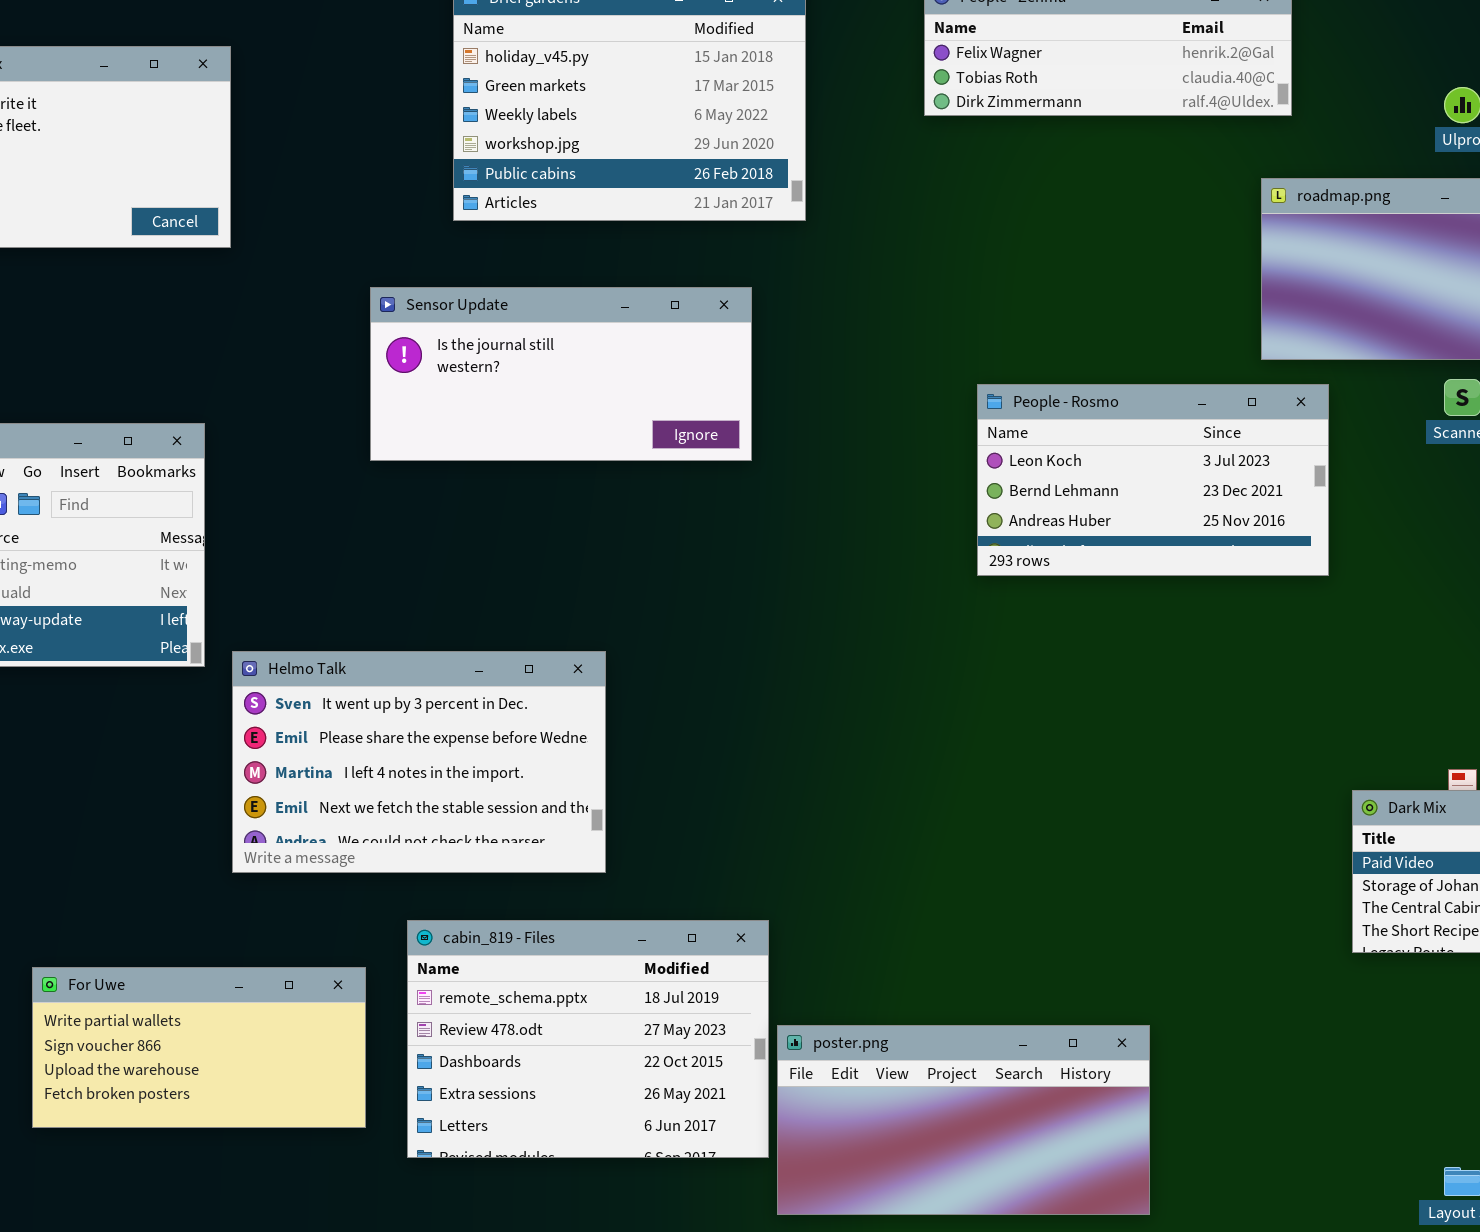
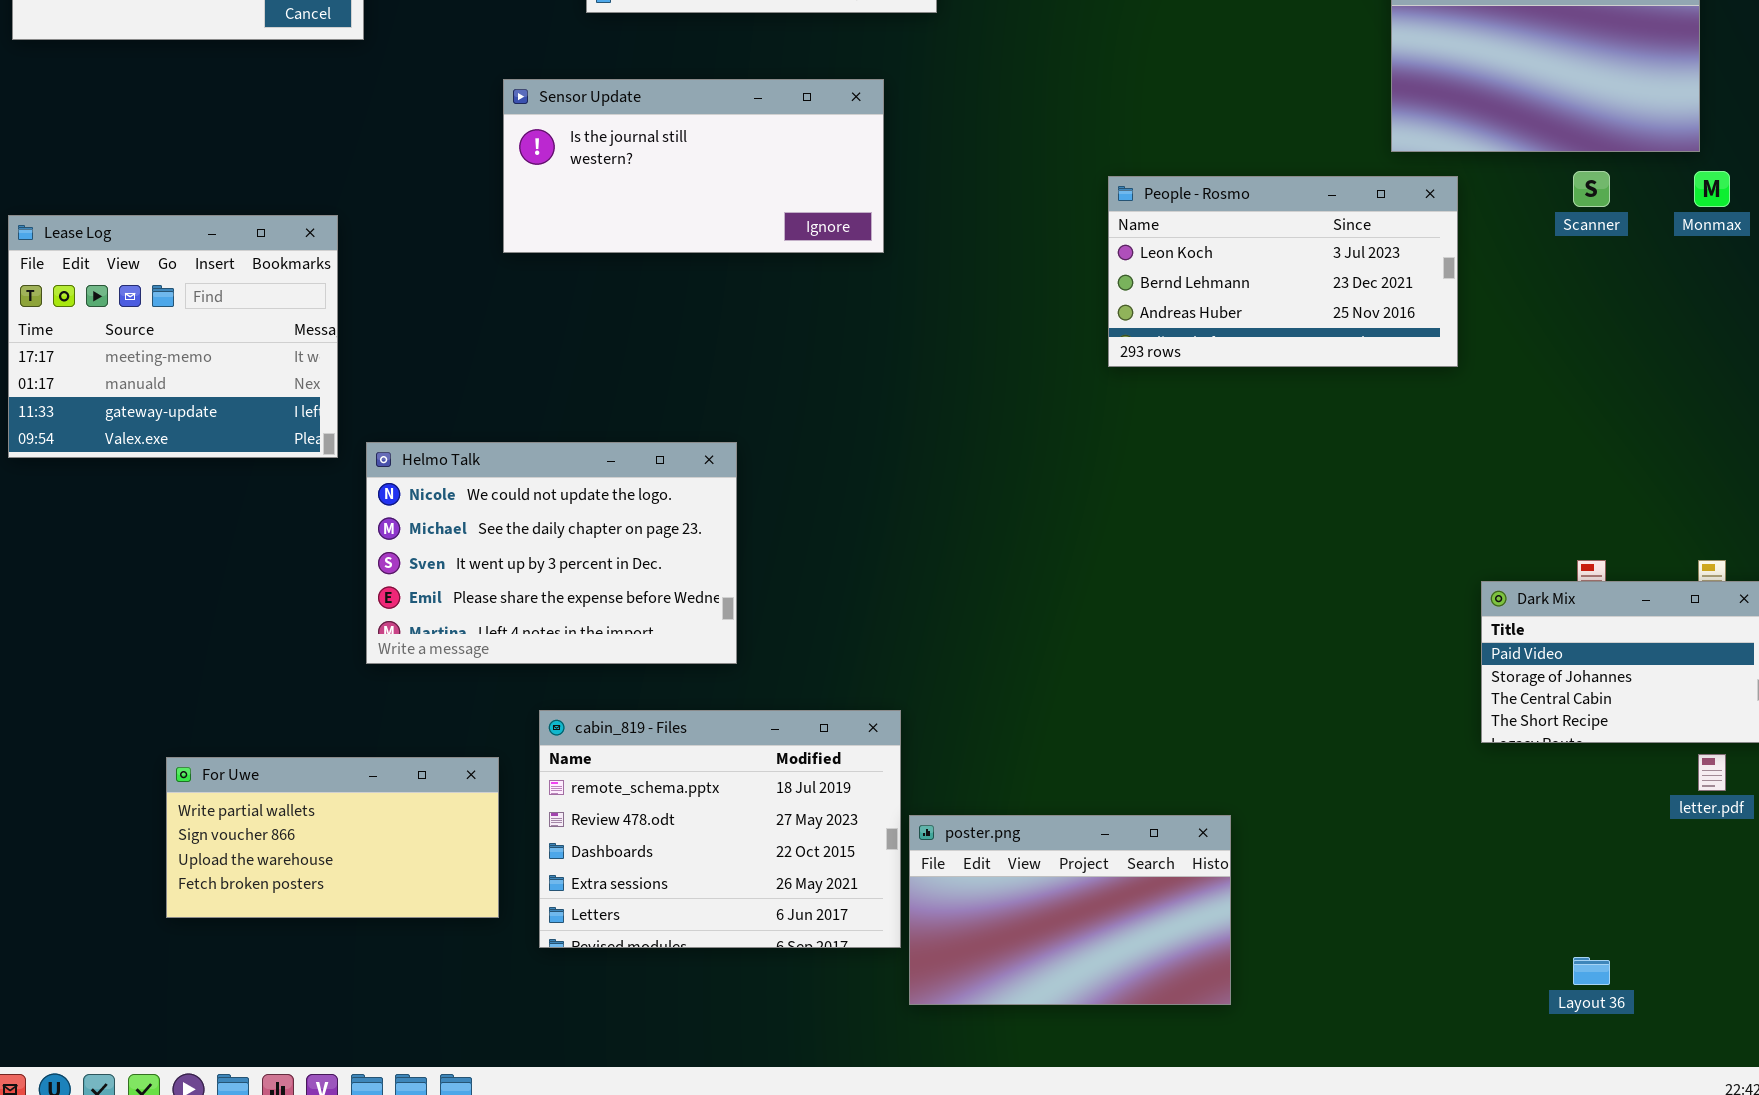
Helmo Talk: [232,651,606,873] -> [366,442,737,664], scrolled up 2 rows
poster.png: [777,1025,1150,1215] -> [909,815,1231,1005], resized

